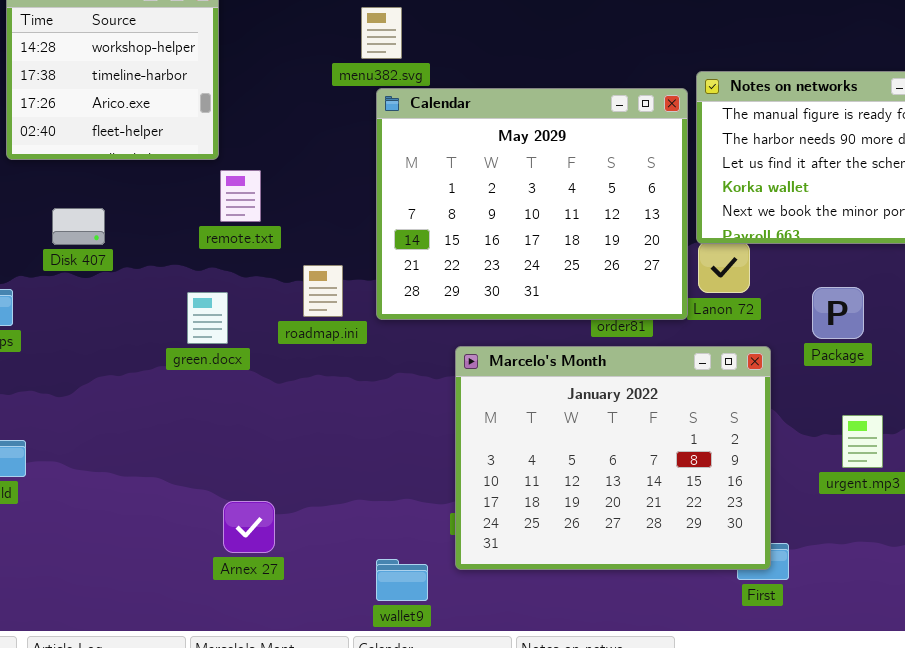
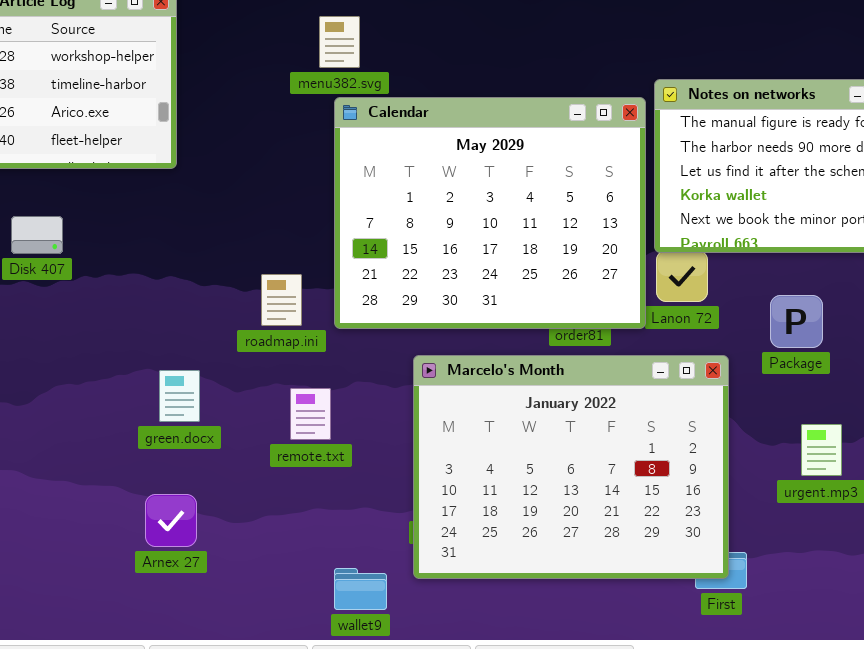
remote.txt: [220,170,261,222] -> [290,388,331,440], moved
green.docx: [187,292,228,344] -> [159,370,200,422], moved
Arnex 27: [223,501,275,553] -> [145,494,197,547], moved

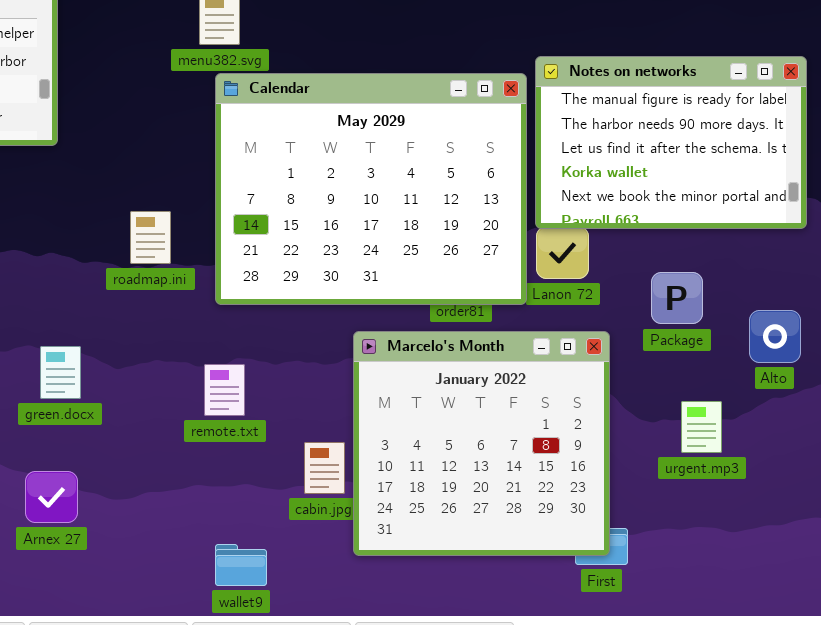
roadmap.ini: [261,274,302,326] -> [130,211,171,264], moved
Marcelo's Month: [413,355,729,579] -> [353,331,610,556], resized
remote.txt: [290,388,331,440] -> [204,364,245,416], moved

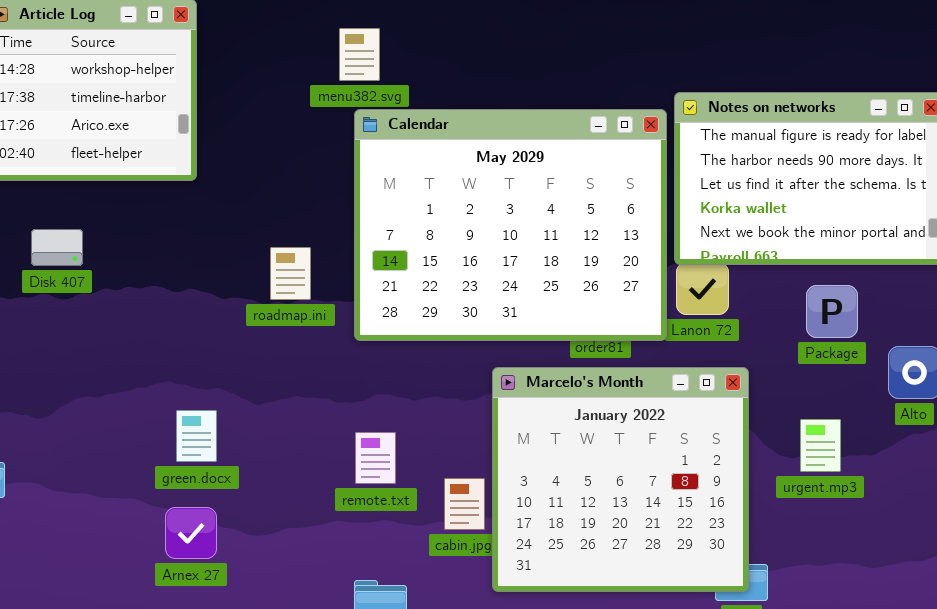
Package: [651,272,703,324] -> [806,285,858,338], moved
green.docx: [40,346,81,399] -> [176,410,217,462], moved
remote.txt: [204,364,245,416] -> [355,432,396,484], moved
urgent.mp3: [681,401,722,453] -> [800,419,841,472], moved

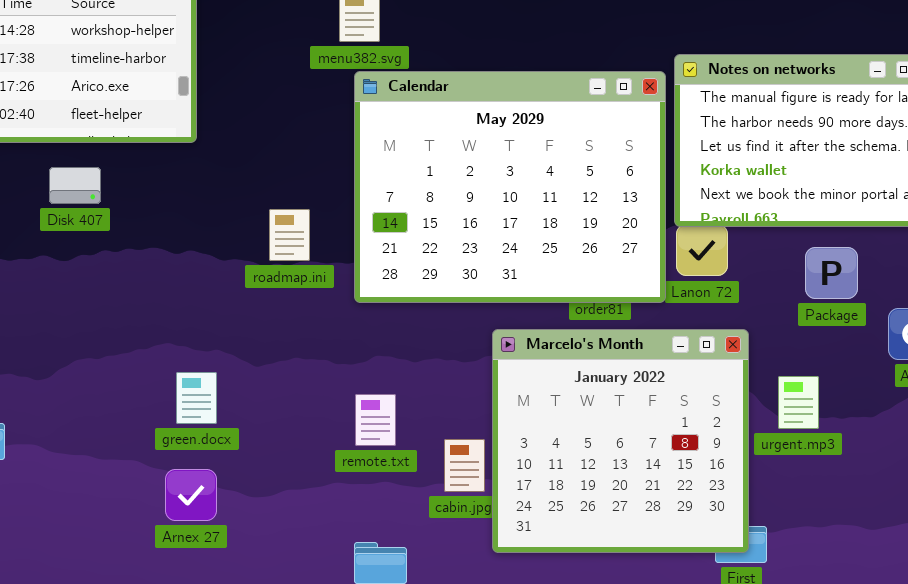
Disk 407: [31,229,83,266] -> [49,167,101,204], moved
urgent.mp3: [800,419,841,472] -> [778,376,819,429], moved

